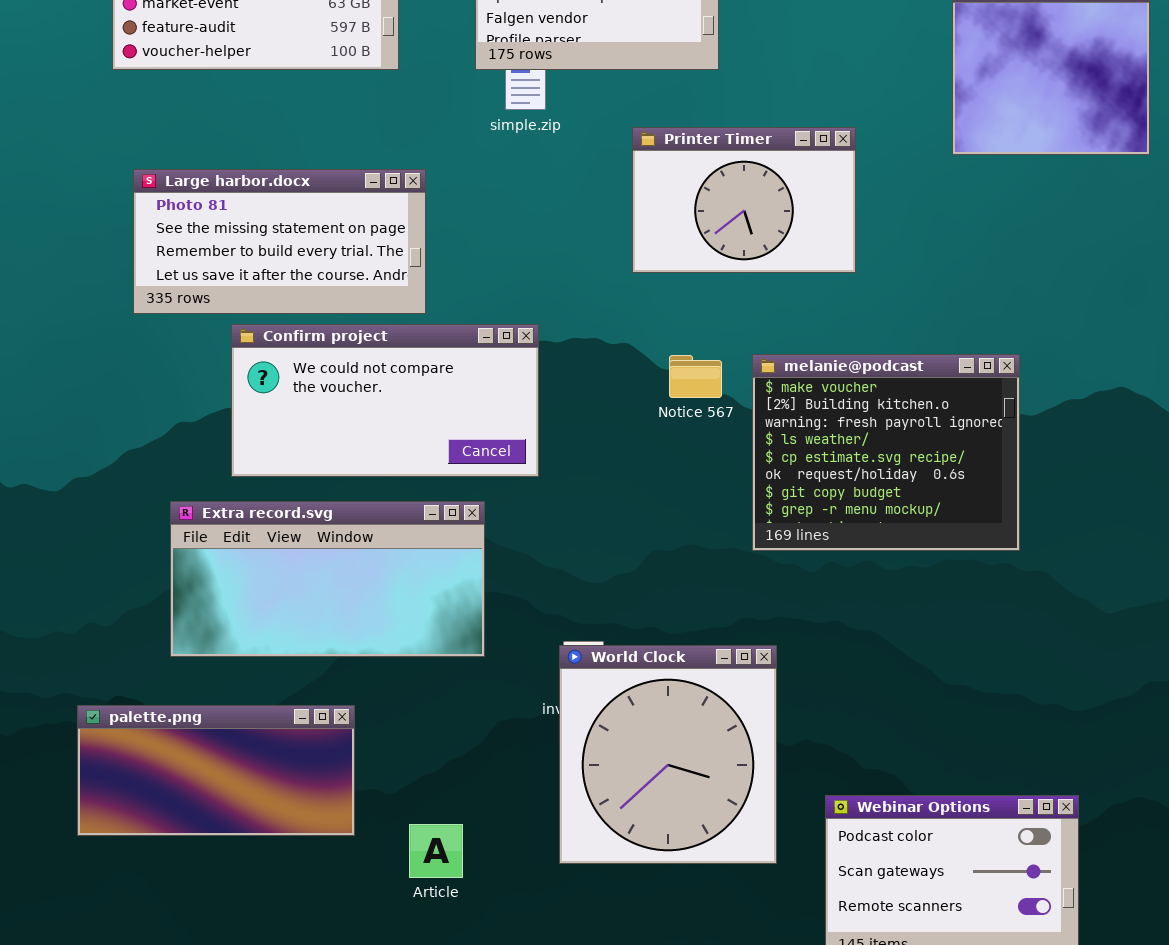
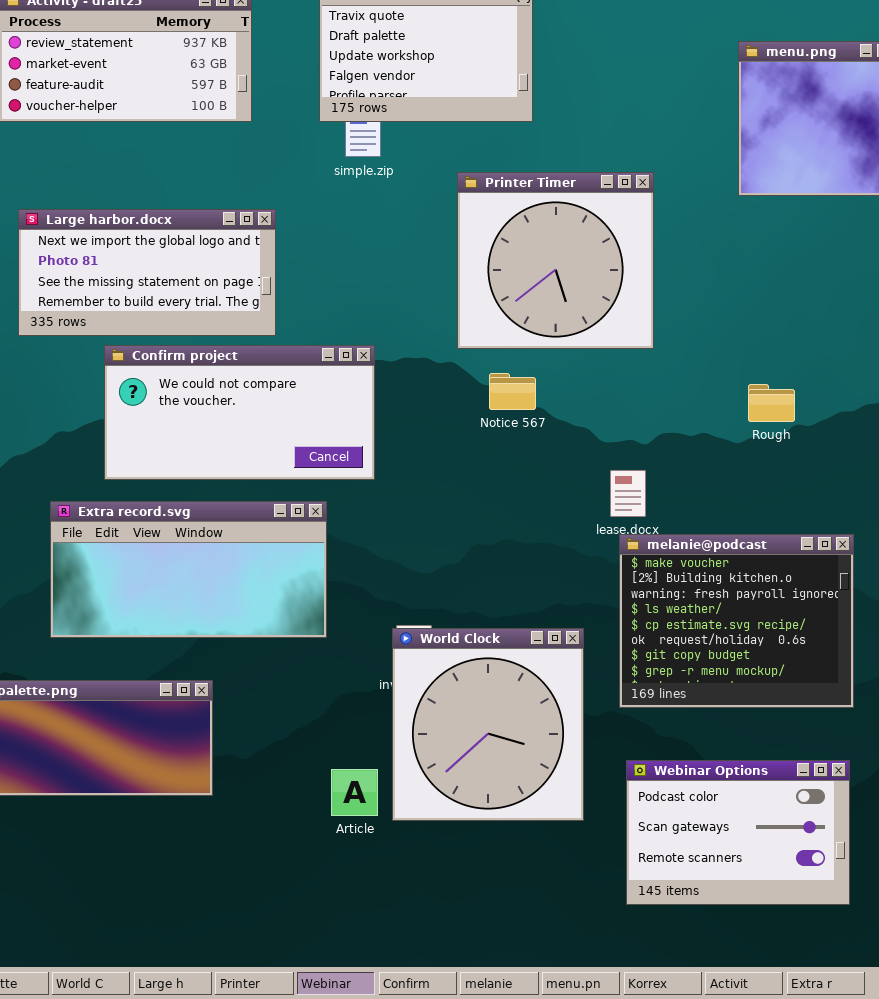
Printer Timer: [632,127,856,273] -> [457,172,654,349], resized
Large harbor.docx: [133,169,426,314] -> [18,209,276,336], scrolled up 1 row
melanie@podcast: [752,354,1020,551] -> [619,534,854,708], moved
Article: [409,824,463,878] -> [331,769,378,816], moved

